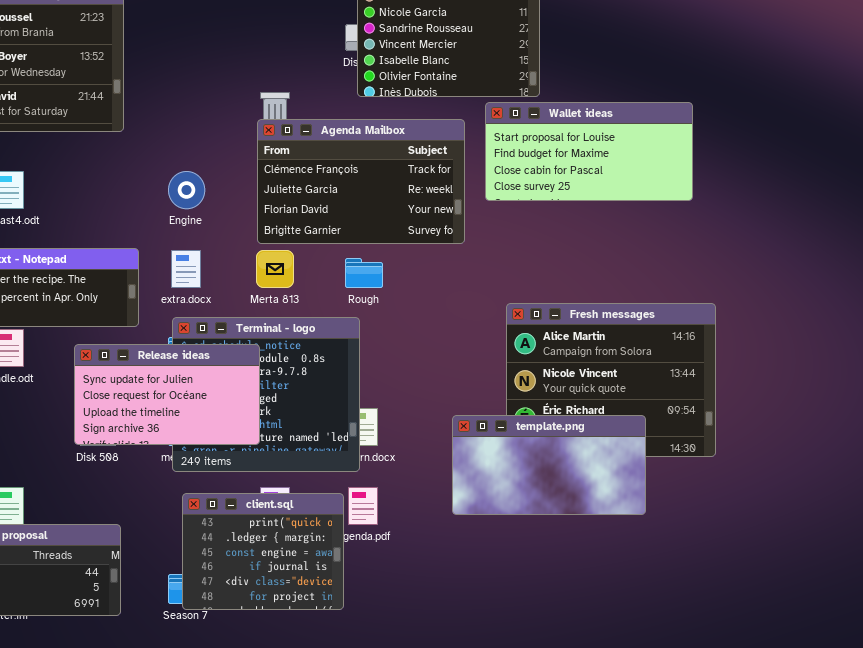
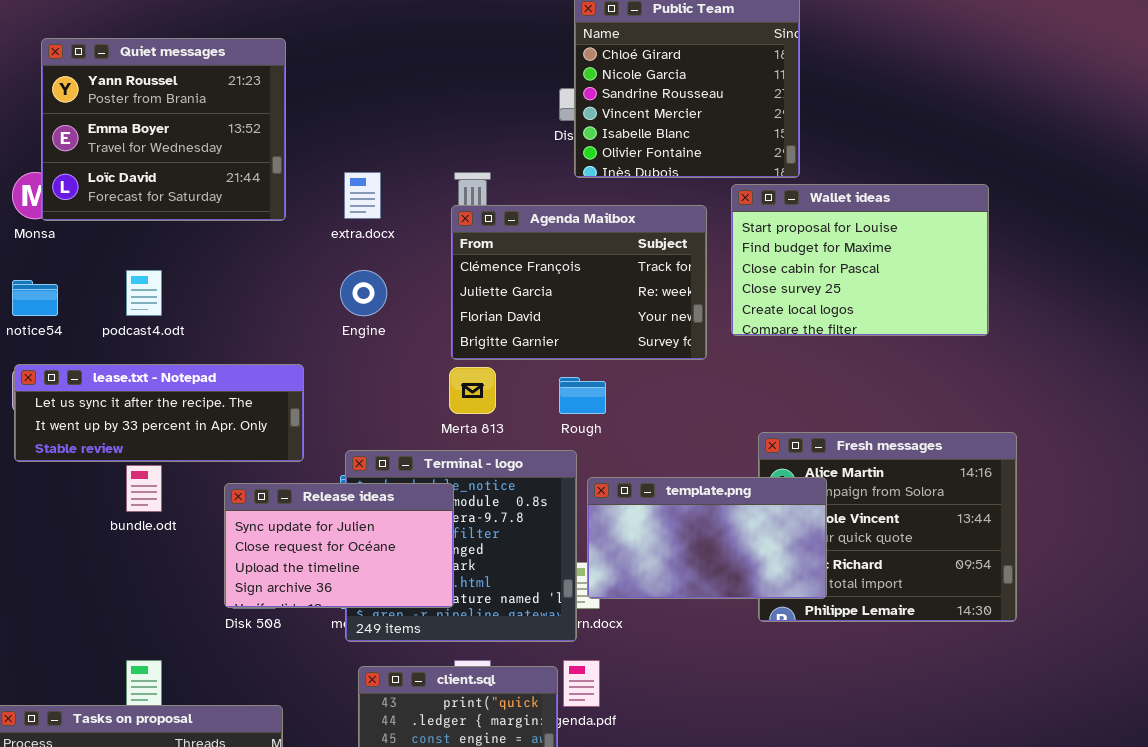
Wallet ideas: [485,102,693,201] -> [731,184,989,336], resized
extra.docx: [171,250,201,288] -> [344,172,381,219], moved
template.png: [452,415,646,515] -> [587,477,827,599], moved

